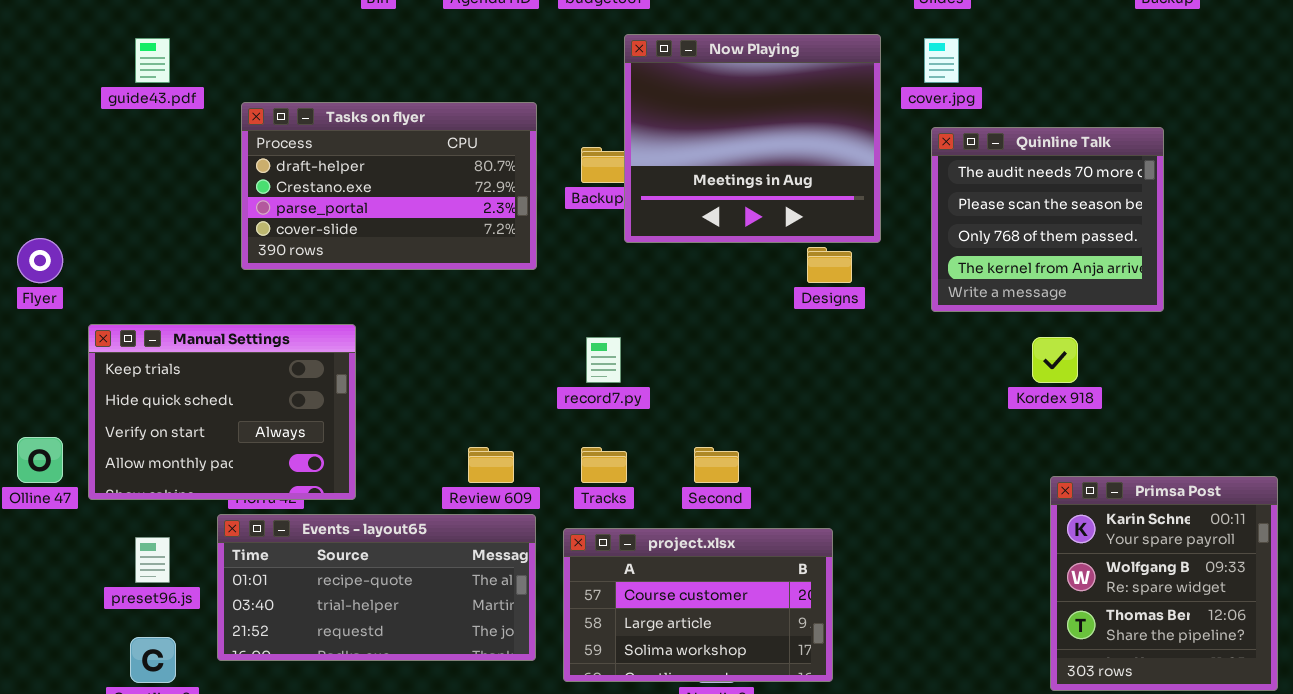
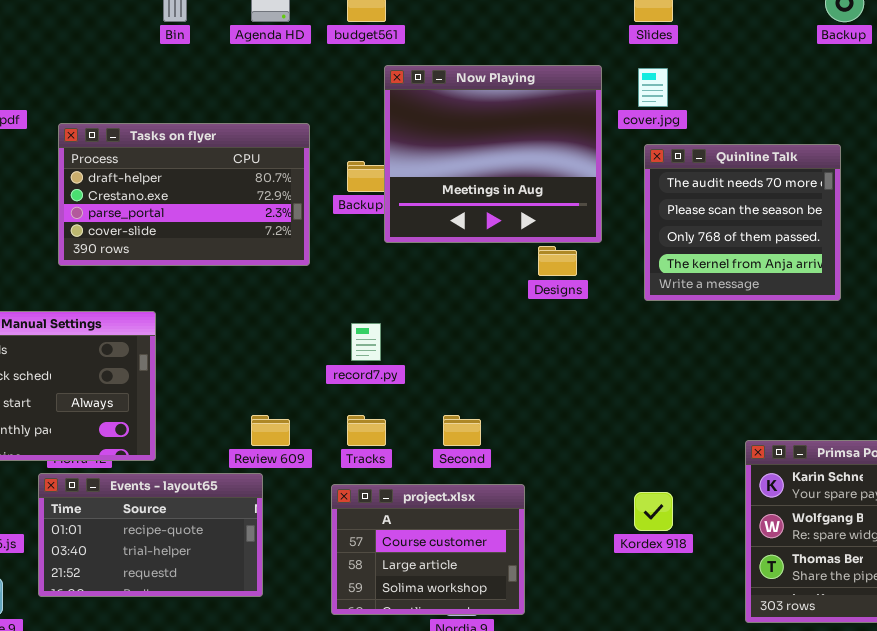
Kordex 918: [1032,337,1078,383] -> [634,492,673,531], moved
Events - layout65: [217,514,536,661] -> [38,473,263,597], resized
project.xlsx: [563,528,833,682] -> [331,484,525,615], resized

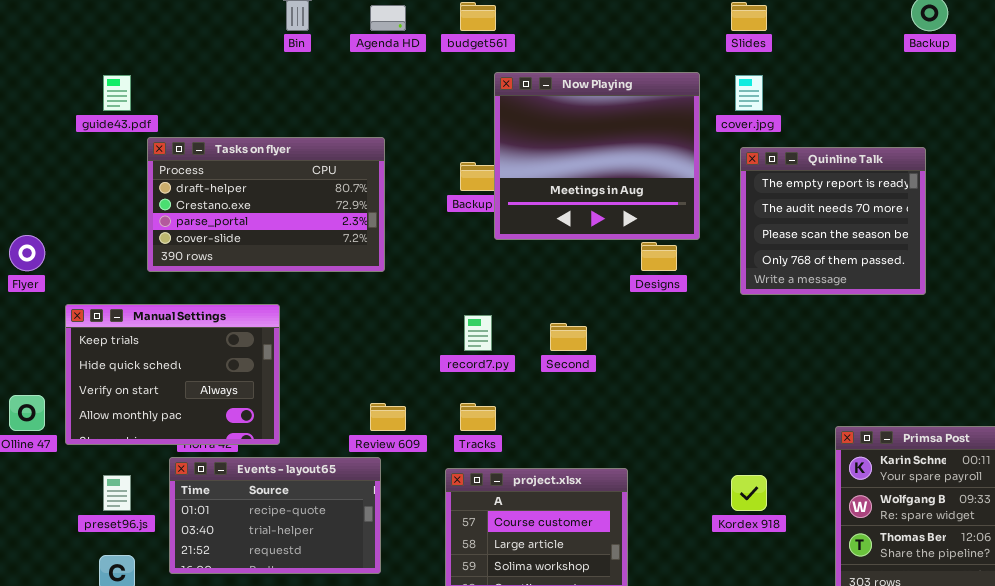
Tasks on flyer: [58,123,310,266] -> [147,137,385,272], moved
Quinline Talk: [644,144,841,301] -> [740,147,926,295], scrolled up 1 row
Second: [443,415,481,446] -> [550,323,587,351], moved

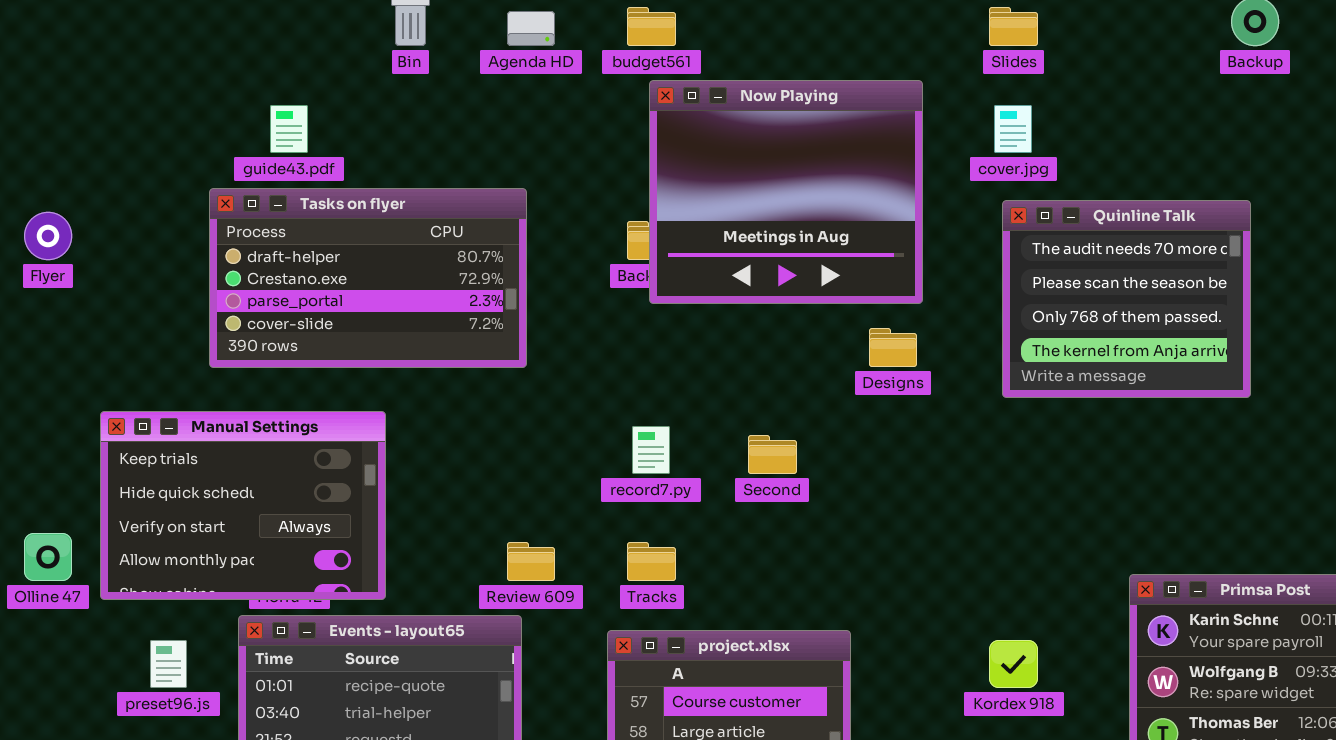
Now Playing: [494,72,700,240] -> [649,80,923,304], moved
guide43.pdf: [103,75,131,111] -> [270,105,308,153], moved
Quinline Talk: [740,147,926,295] -> [1002,200,1251,398], scrolled down 1 row
Flyer: [9,235,45,271] -> [24,212,72,260], moved

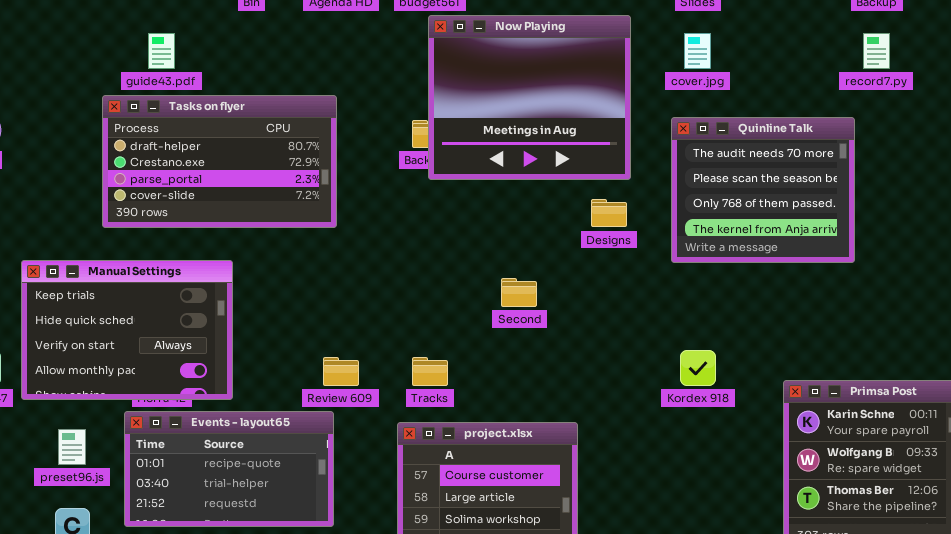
Quinline Talk: [1002,200,1251,398] -> [671,117,855,263], moved
record7.py: [632,426,670,474] -> [863,33,890,69], moved
Kordex 918: [989,640,1038,688] -> [680,350,716,386], moved

